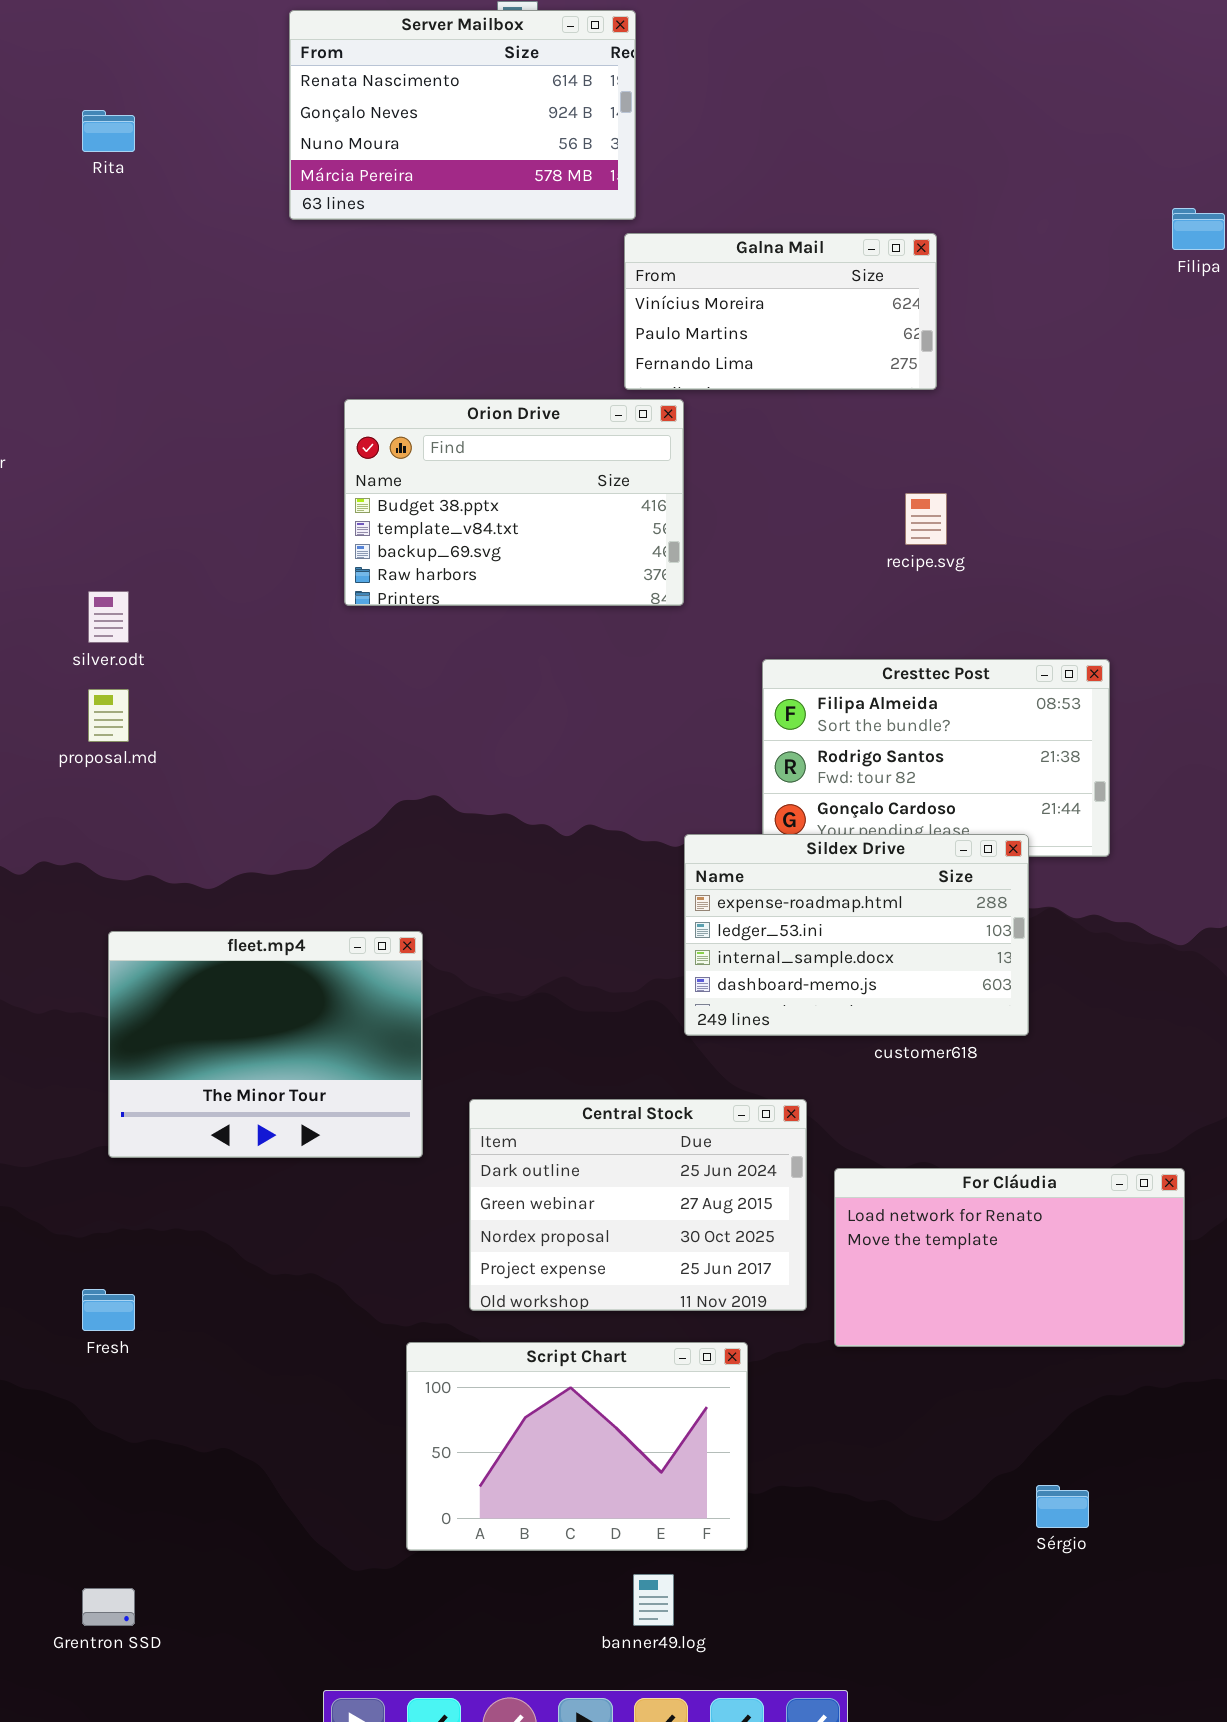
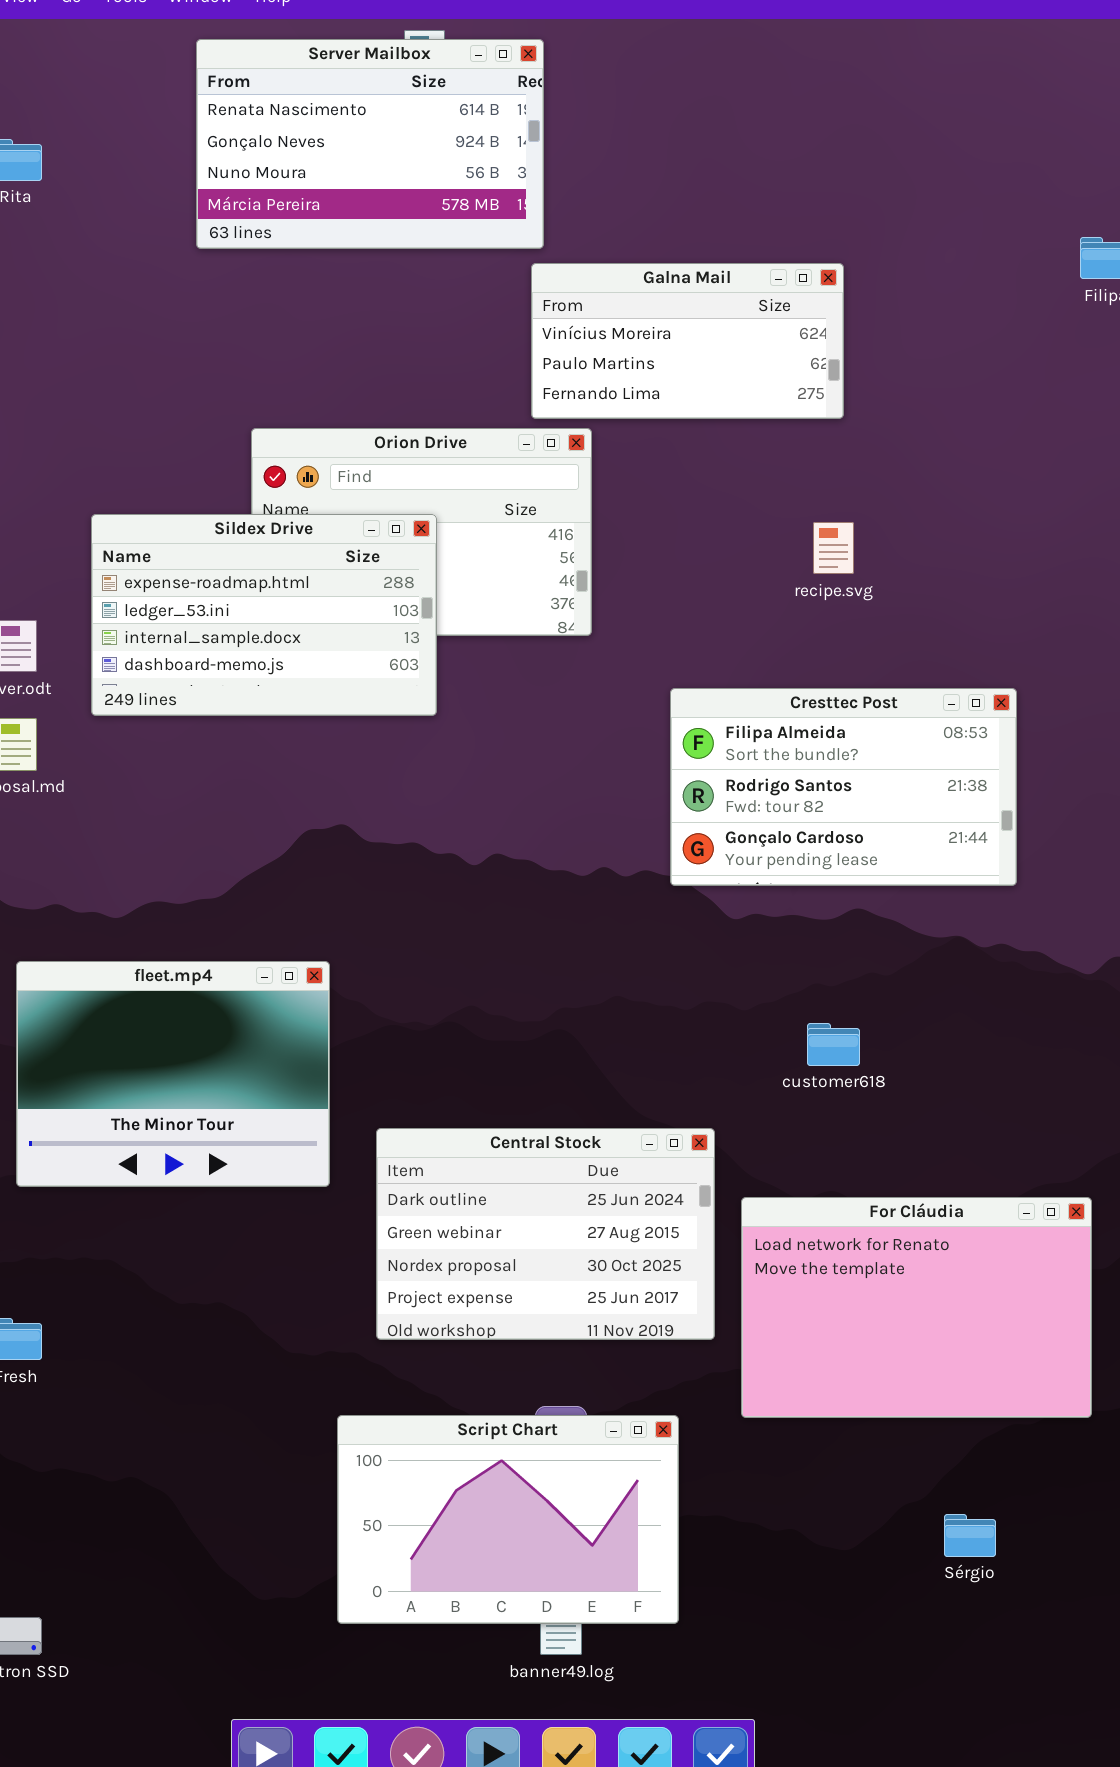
Sildex Drive: [684,834,1029,1036] -> [91,514,437,716], moved
For Cláudia: [834,1168,1185,1347] -> [741,1197,1092,1418], resized
Script Chart: [406,1342,748,1551] -> [337,1415,679,1624], moved

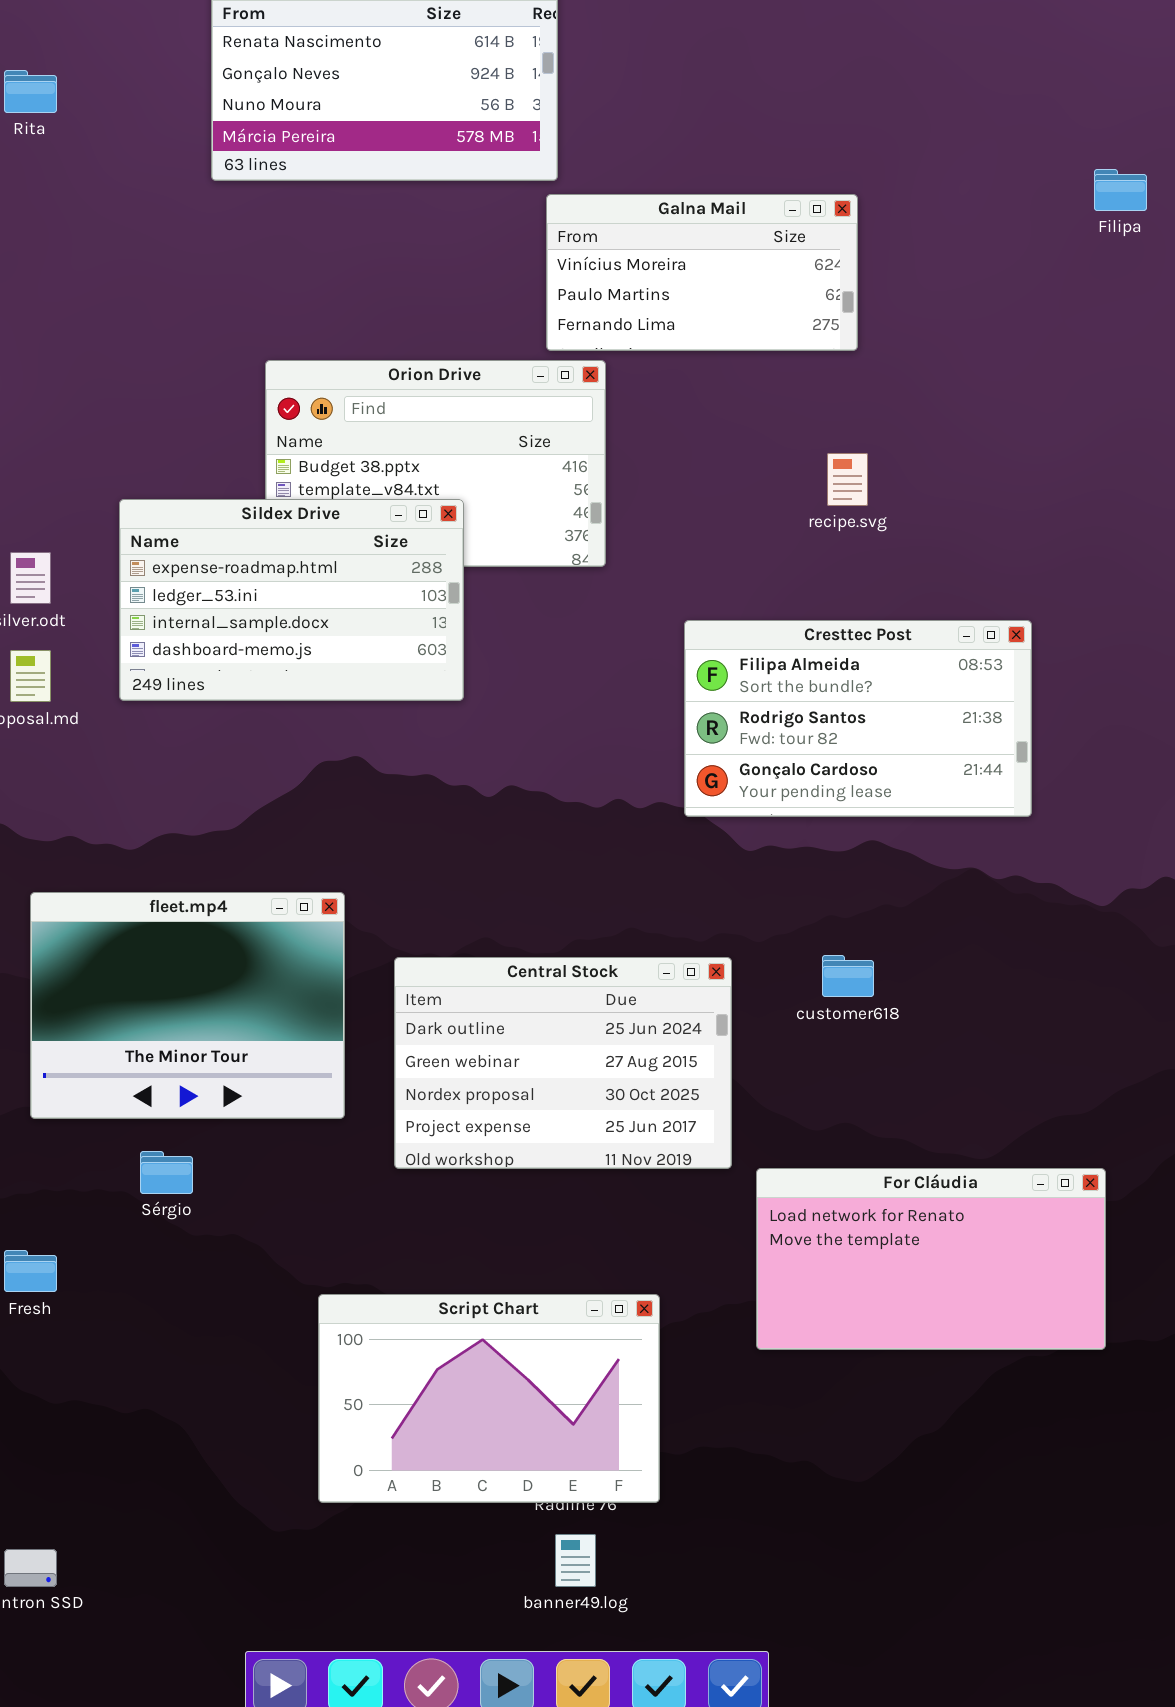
Sildex Drive: [91,514,437,716] -> [119,499,464,701], moved
Central Stock: [376,1128,715,1340] -> [394,957,732,1169], moved
For Cláudia: [741,1197,1092,1418] -> [756,1168,1106,1350], resized
Script Chart: [337,1415,679,1624] -> [318,1294,660,1503], moved
Sérgio: [944,1514,996,1557] -> [140,1151,193,1194], moved

